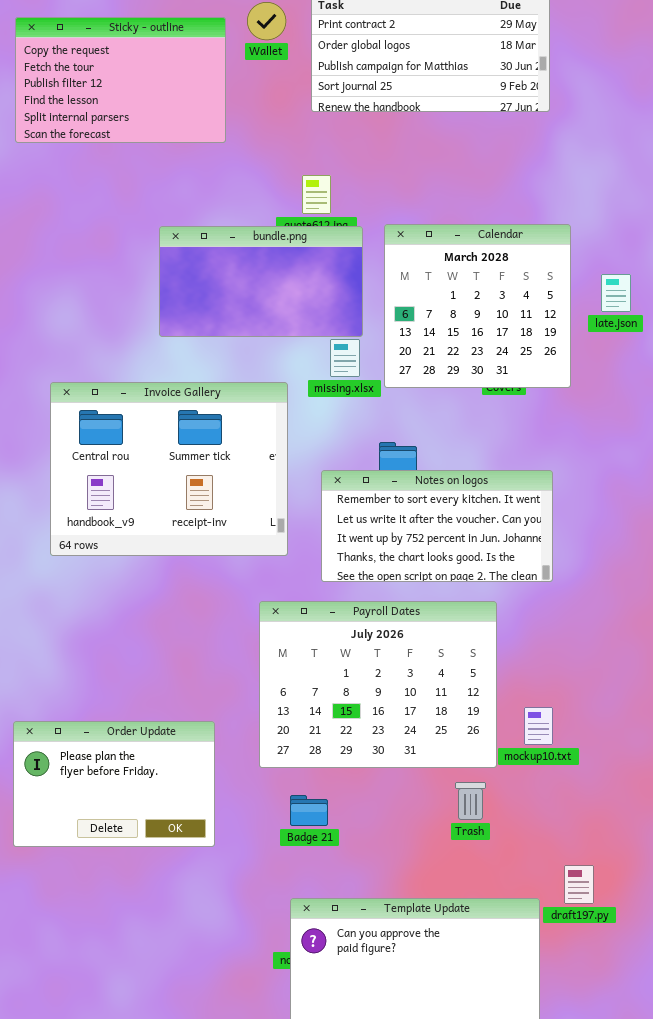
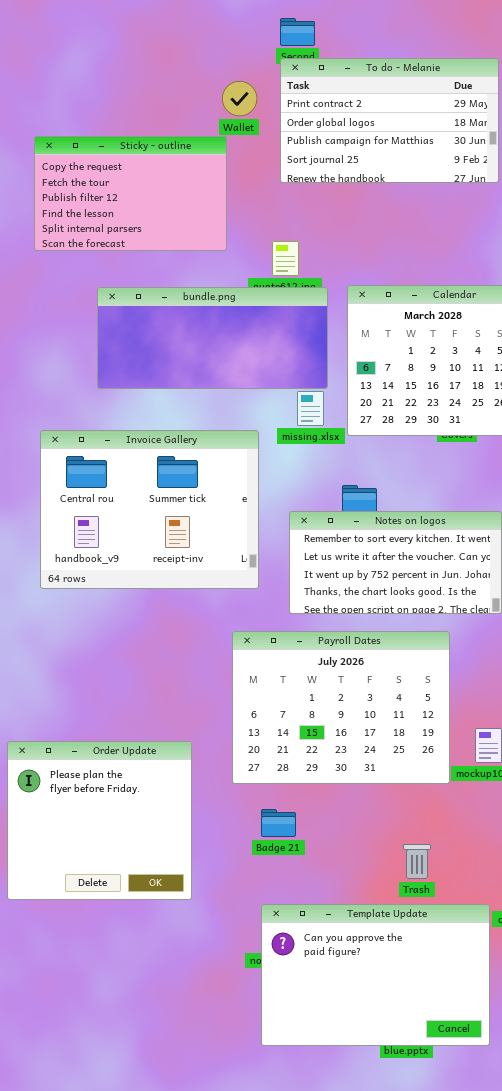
Sticky - outline: [15,17,226,143] -> [34,136,227,251], moved
bundle.png: [159,226,363,337] -> [97,287,328,389], resized
Order Update: [13,721,215,847] -> [7,741,192,900], resized
Trash: [455,782,486,820] -> [403,844,431,879], moved

